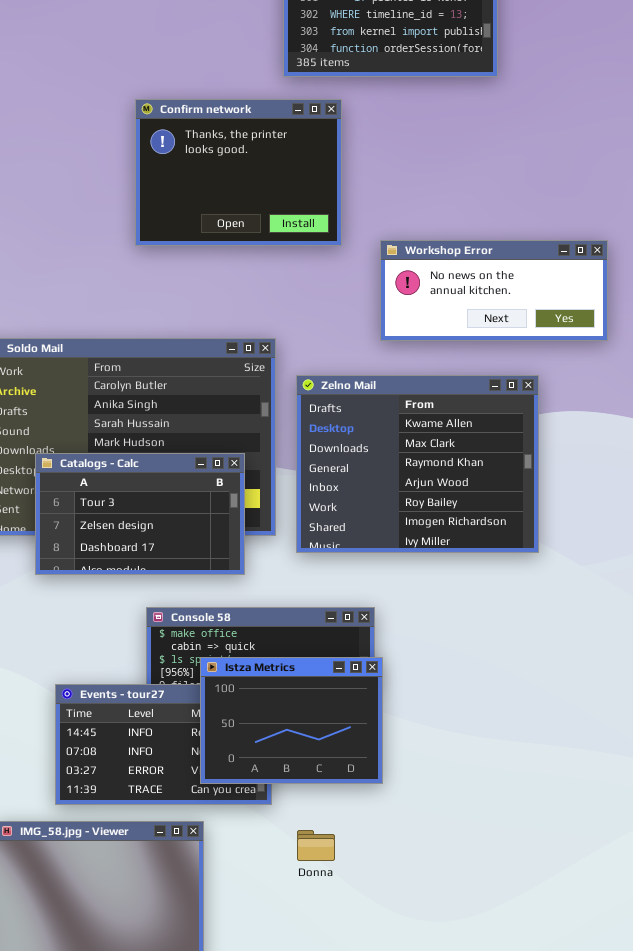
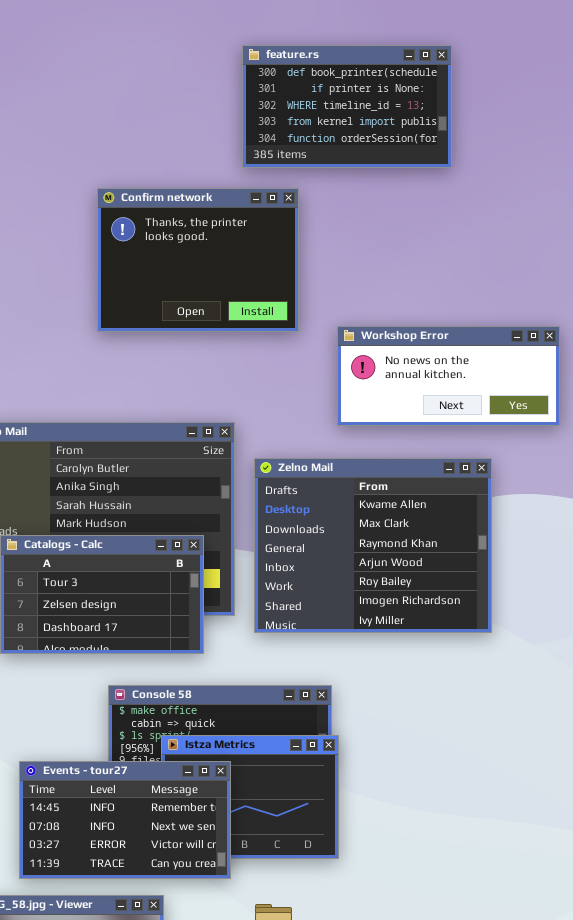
Events - tour27: [55,684,272,805] -> [19,761,231,879], raised

